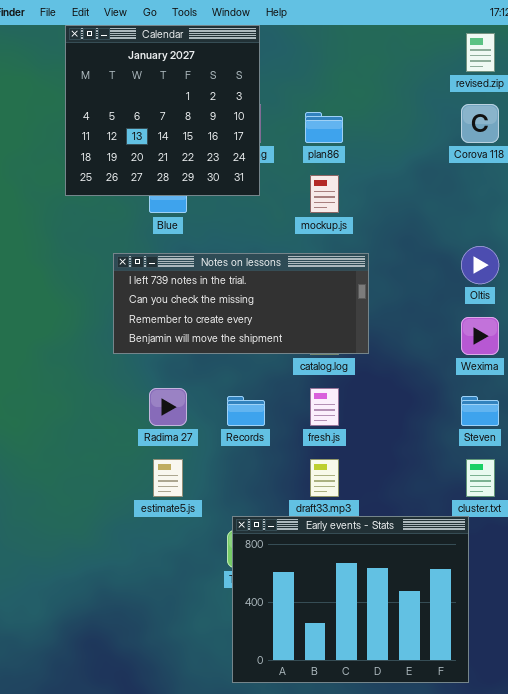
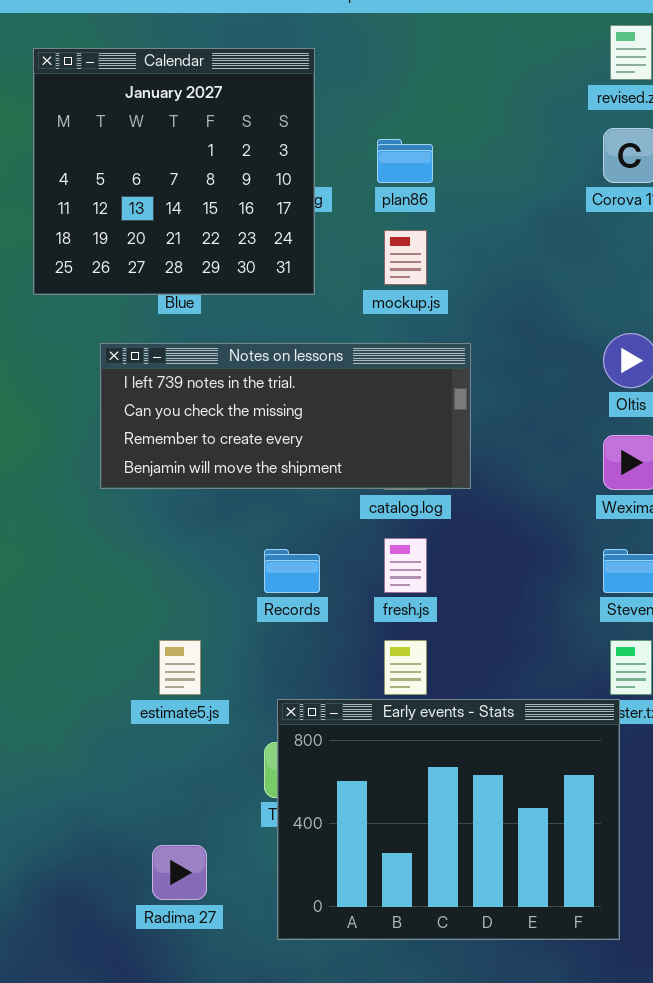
Calendar: [65,25,260,196] -> [33,48,315,295], moved
Radima 27: [149,388,187,426] -> [152,845,207,900], moved
Early events - Stats: [232,516,469,683] -> [277,699,620,940], moved

